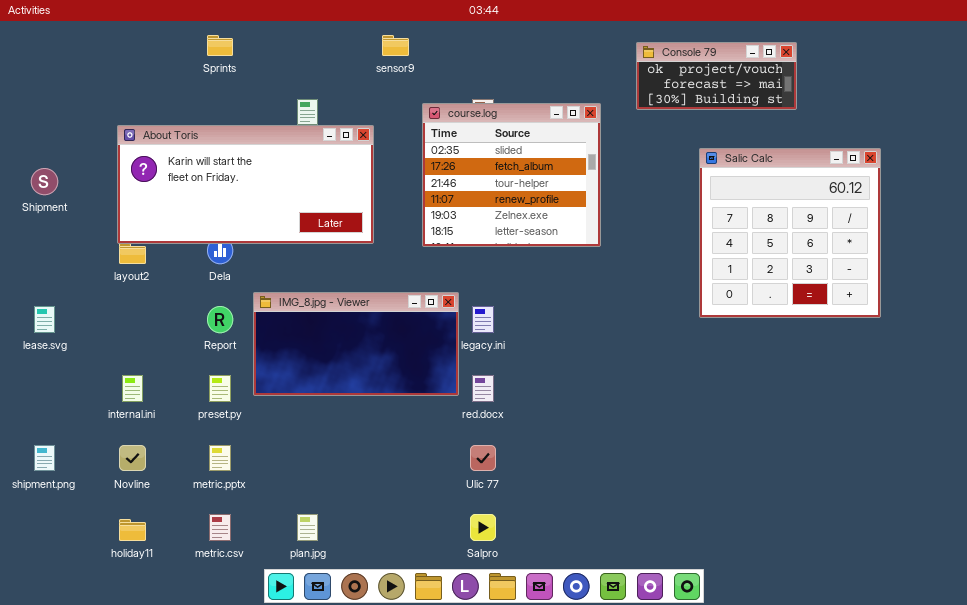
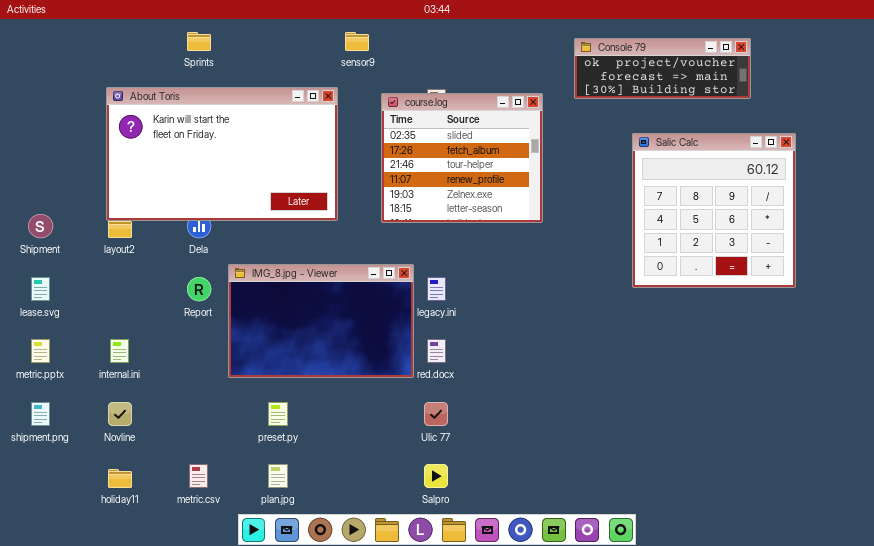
Console 79: [636,42,797,110] -> [574,38,751,99], resized
About Toris: [117,125,374,244] -> [106,87,338,221], resized
Shipment: [31,168,58,195] -> [28,214,53,238], moved
IMG_8.jpg - Viewer: [253,292,459,396] -> [228,264,414,378], resized
preset.py: [209,375,231,402] -> [268,402,288,426], moved
metric.pptx: [209,445,231,471] -> [31,339,50,363], moved

